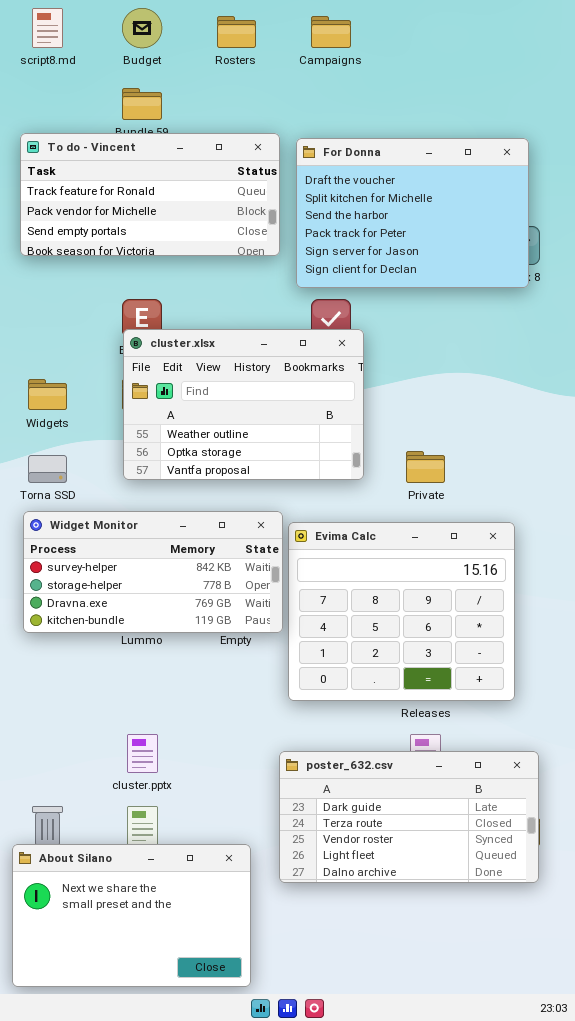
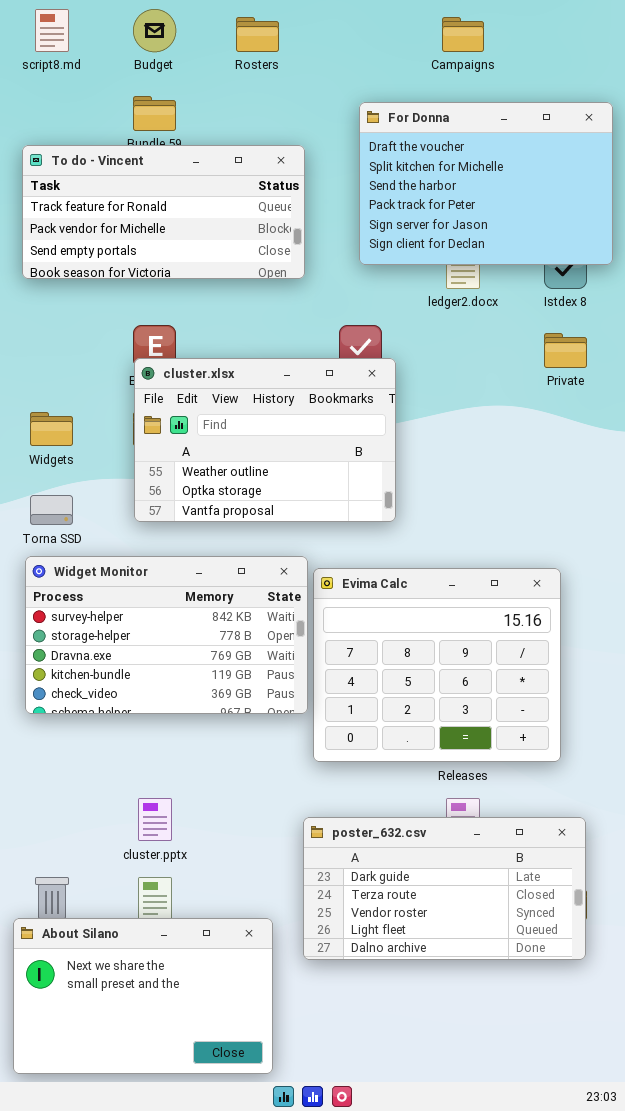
Campaigns: [311,16,351,48] -> [442,17,484,52], moved
For Donna: [296,138,529,288] -> [359,102,613,265], moved
Private: [406,451,445,483] -> [544,333,587,368], moved
Widget Monitor: [23,511,283,633] -> [25,556,308,714], resized

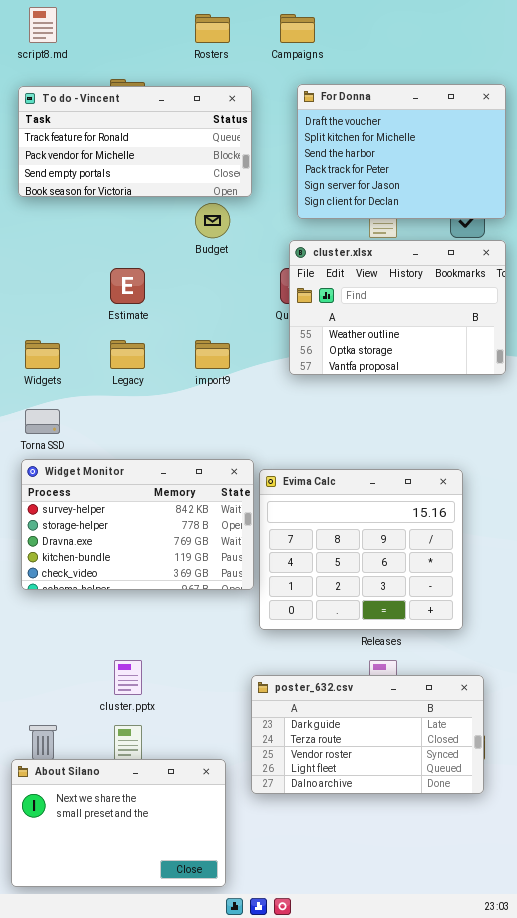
Budget: [133,9,176,52] -> [195,203,230,238], moved
Campaigns: [442,17,484,52] -> [280,14,315,43], moved
To do - Vincent: [22,145,305,279] -> [18,86,252,197], moved
cluster.xlsx: [134,358,396,522] -> [289,240,506,375], moved

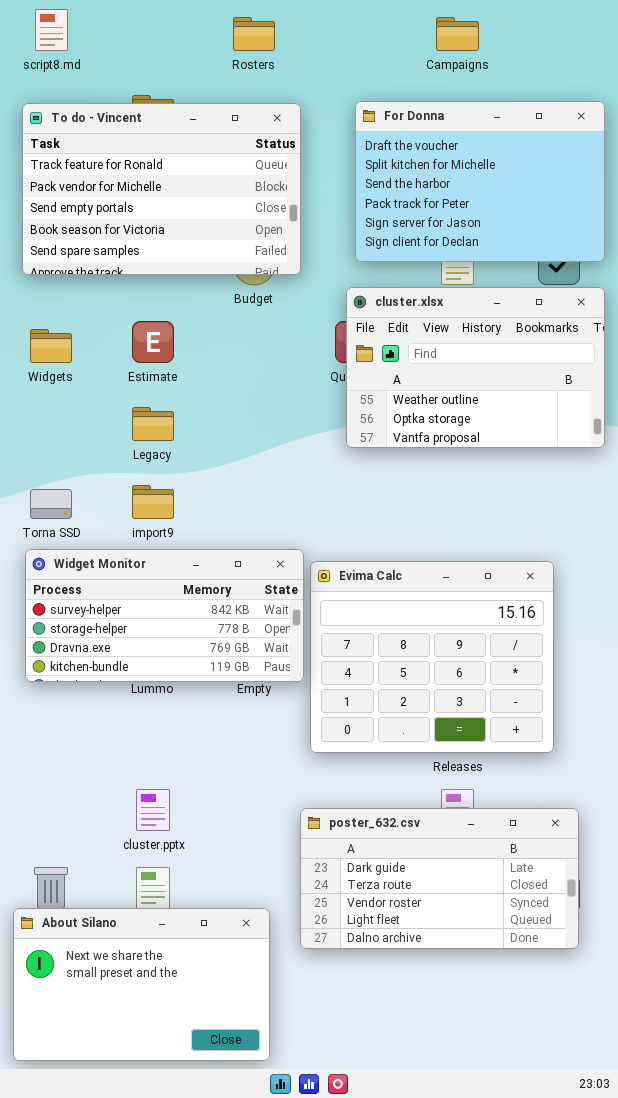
Campaigns: [280,14,315,43] -> [436,17,479,51], moved
To do - Vincent: [18,86,252,197] -> [22,103,301,275], resized
Widgets: [25,340,60,369] -> [30,329,72,363], moved
import9: [195,340,230,369] -> [132,485,174,519], moved
Widget Monitor: [21,459,254,590] -> [25,549,304,682], resized

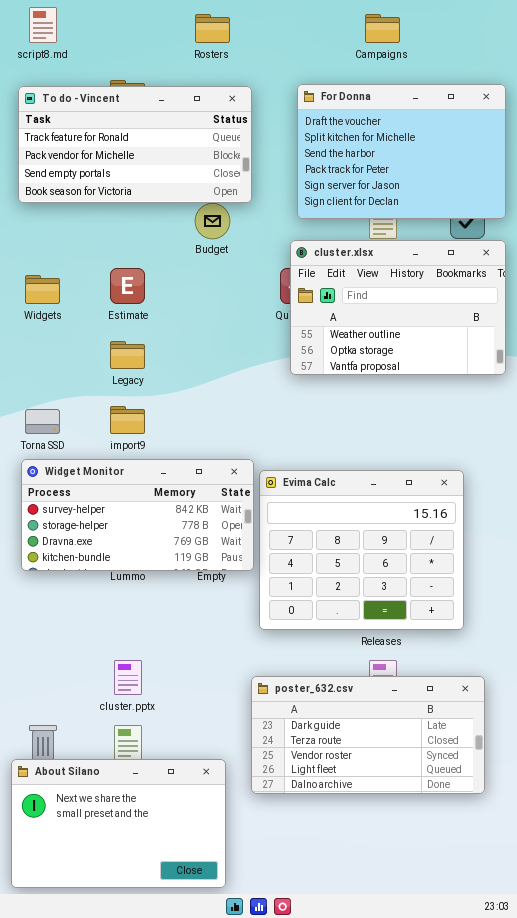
To do - Vincent: [22,103,301,275] -> [18,86,252,203], resized

